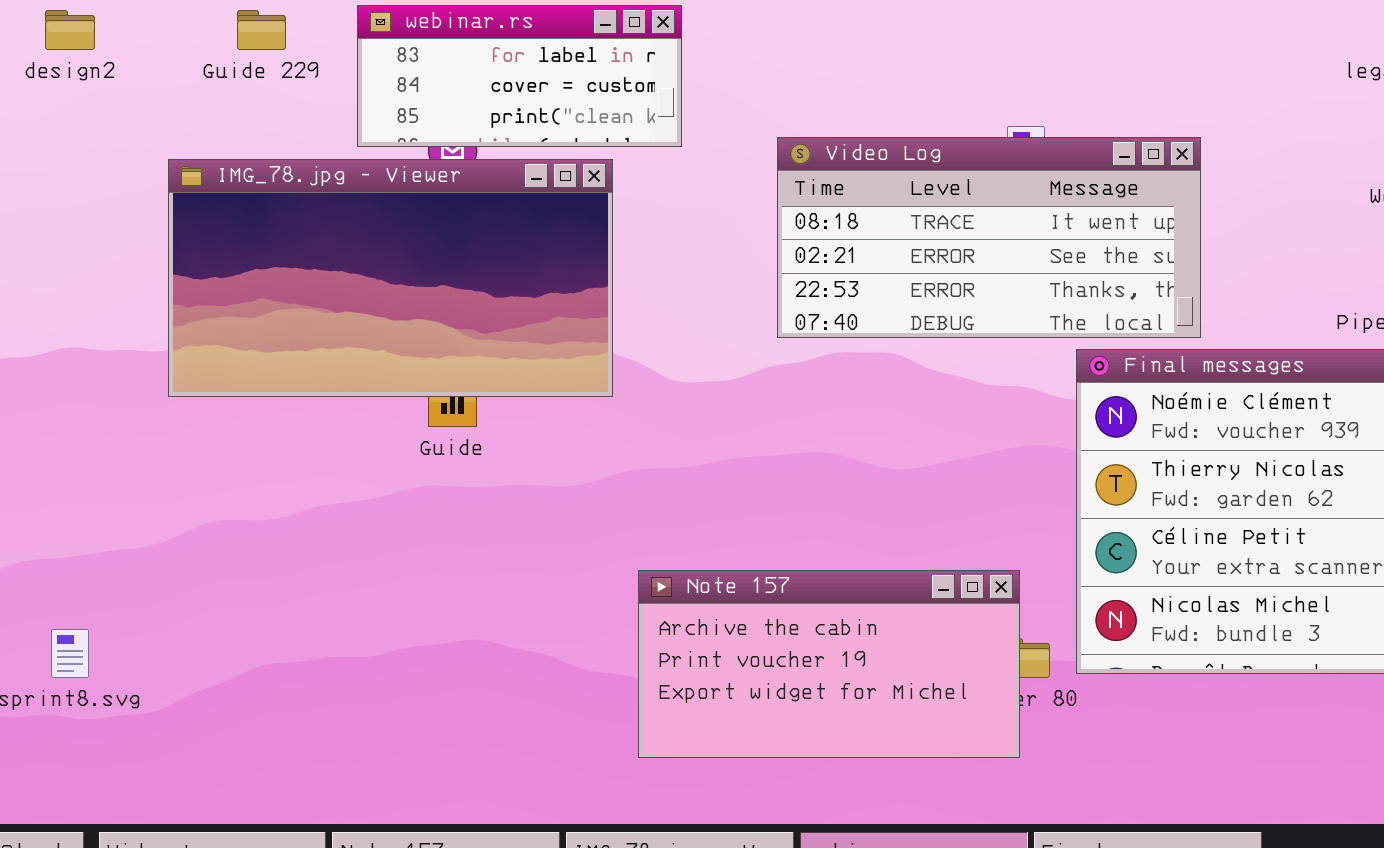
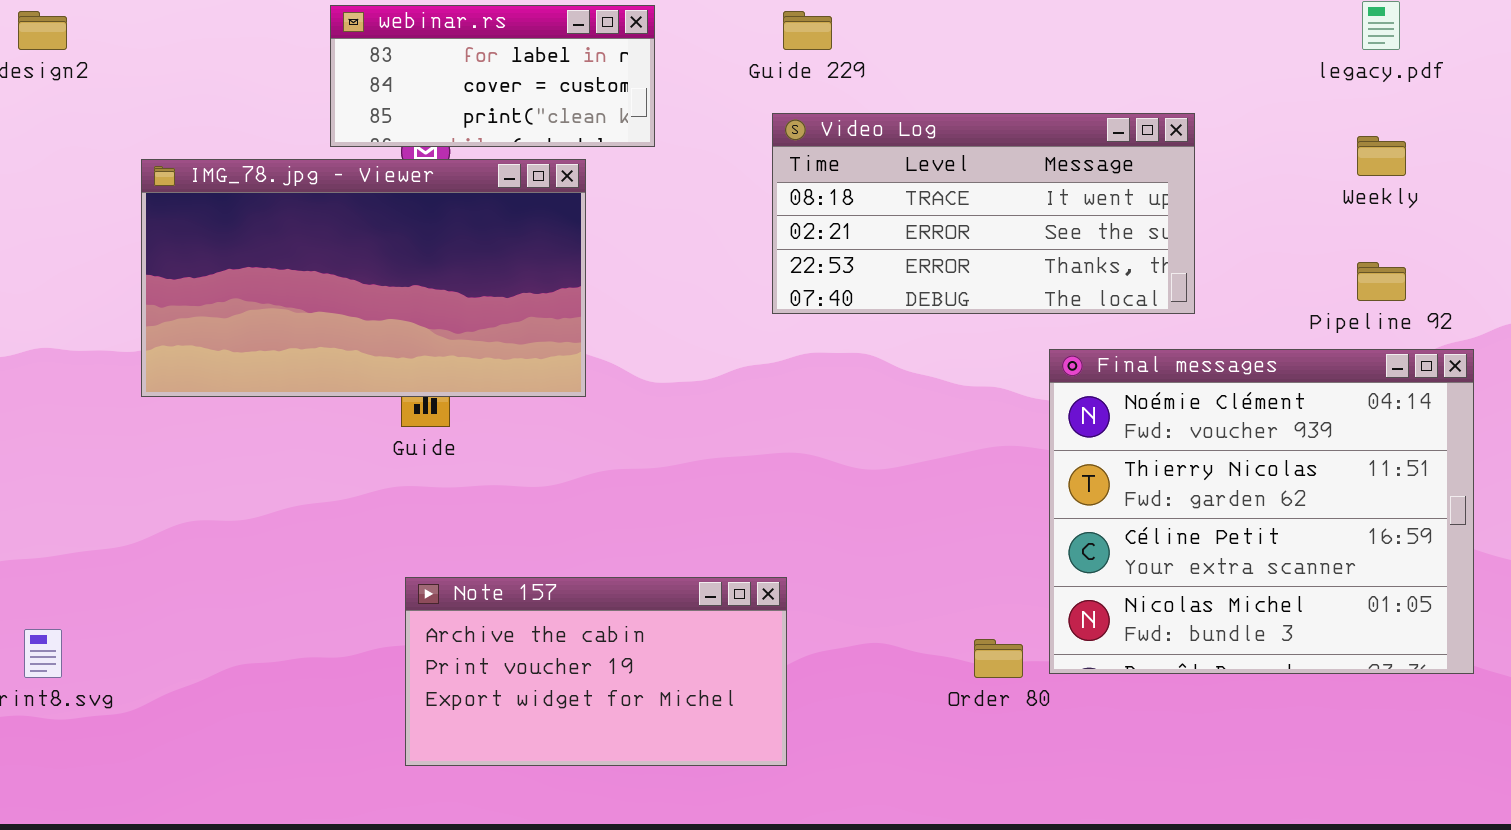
Guide 229: [237,10,286,50] -> [783,11,832,50], moved
Video Log: [777,137,1201,338] -> [772,113,1195,314], moved
Note 157: [638,570,1020,758] -> [405,577,787,766], moved

